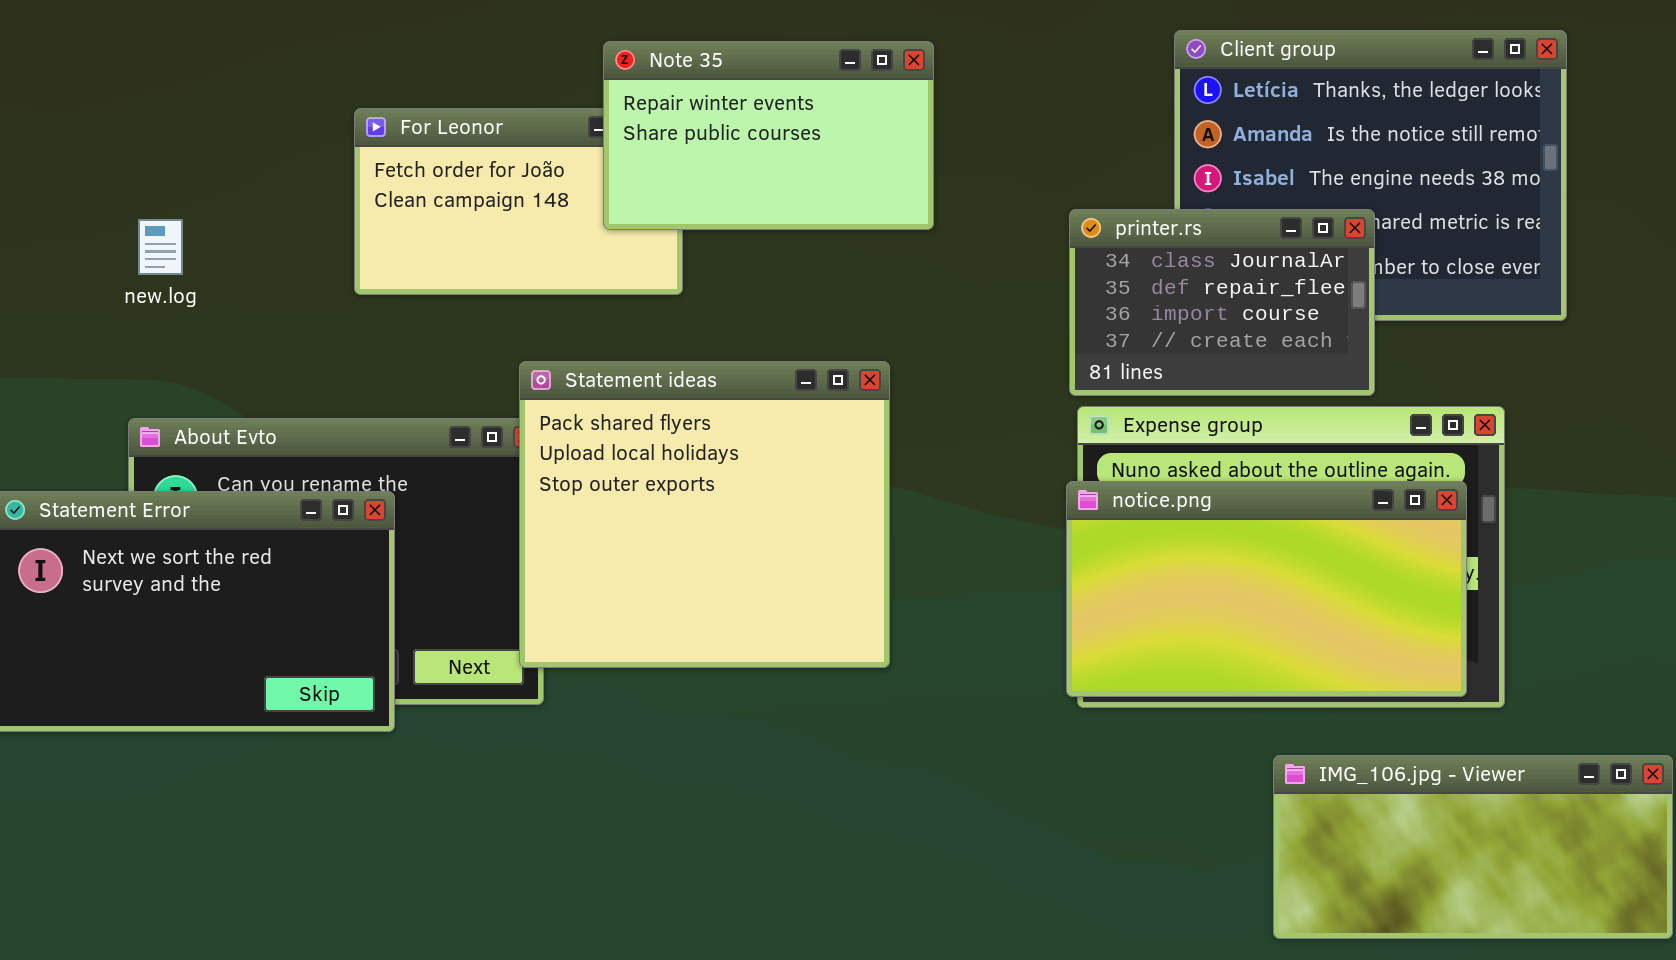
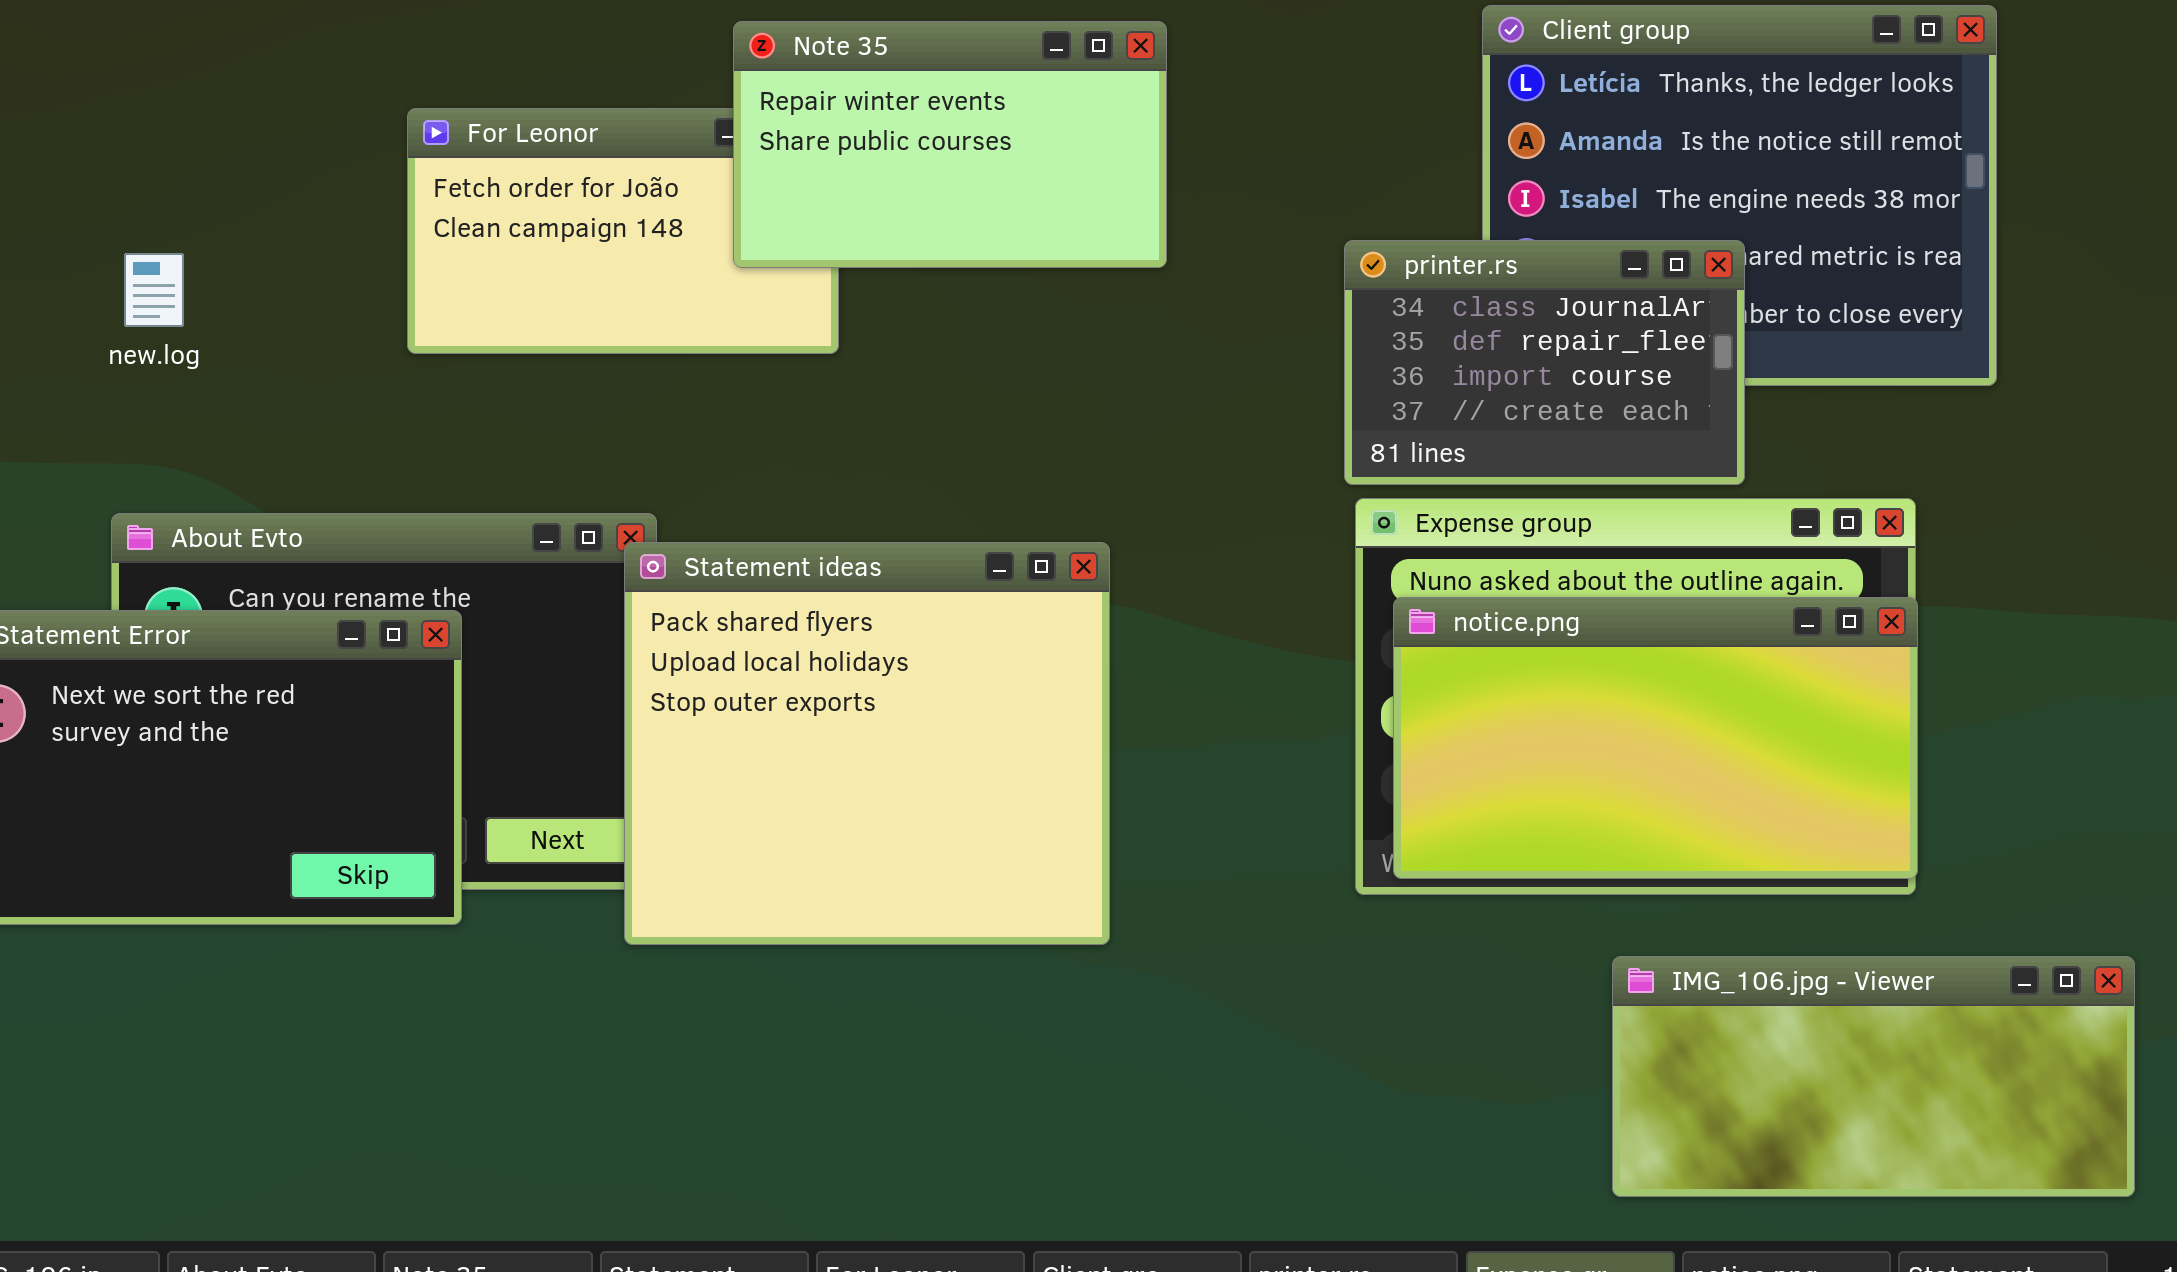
Statement ideas: [519,361,890,668] -> [624,542,1110,945], moved
notice.png: [1066,481,1467,697] -> [1393,597,1918,879], moved

